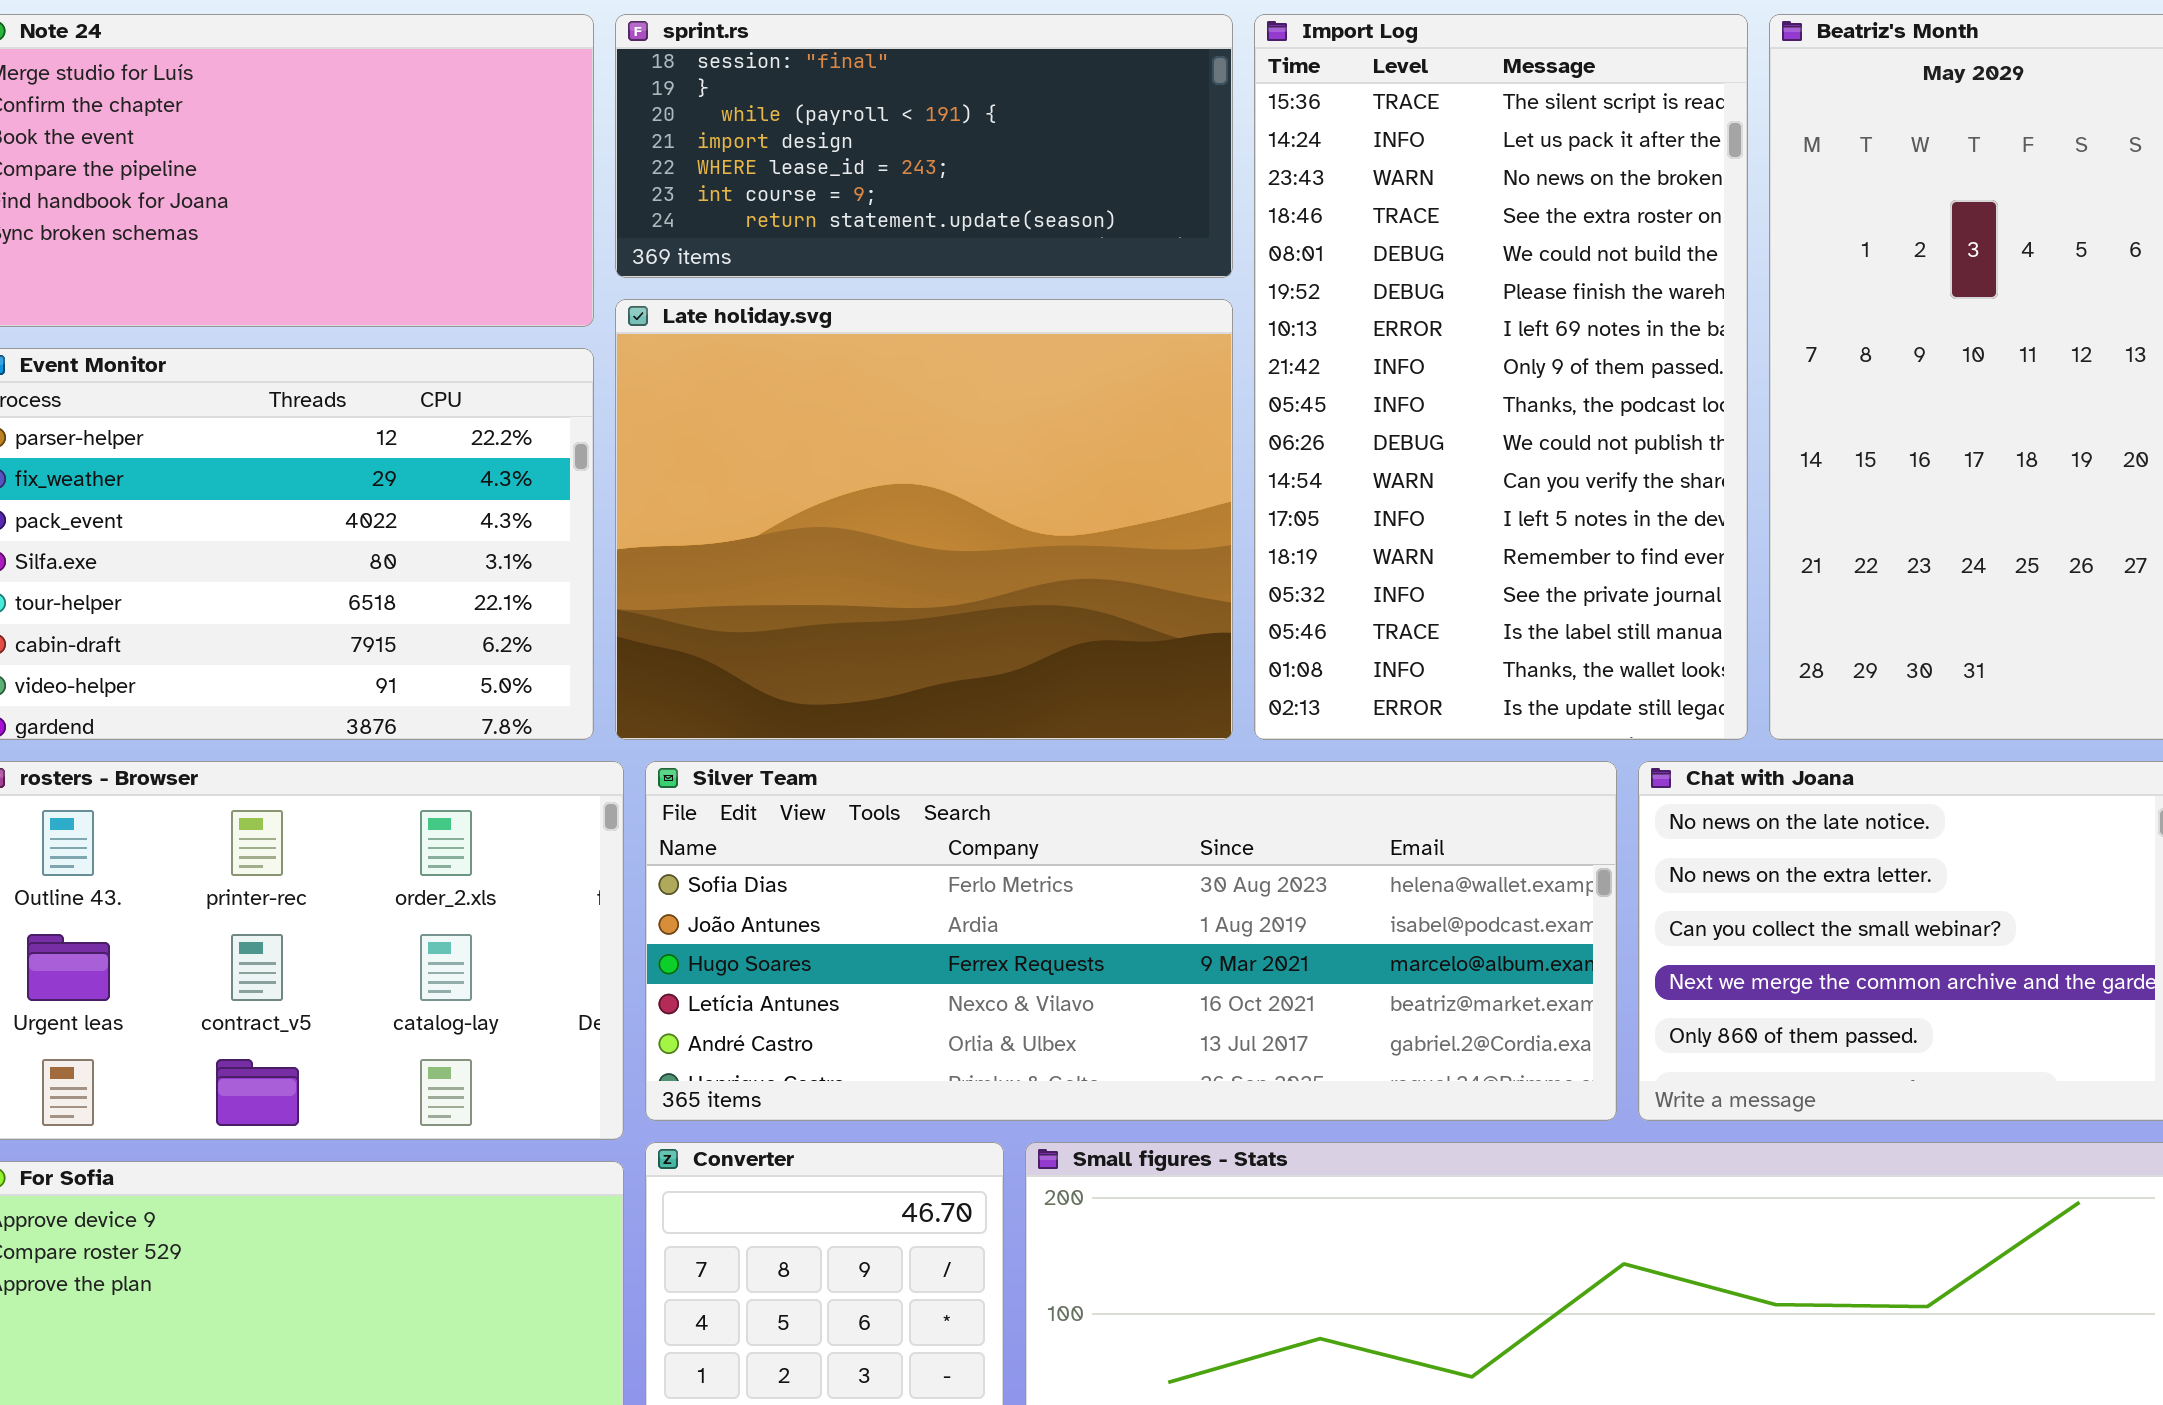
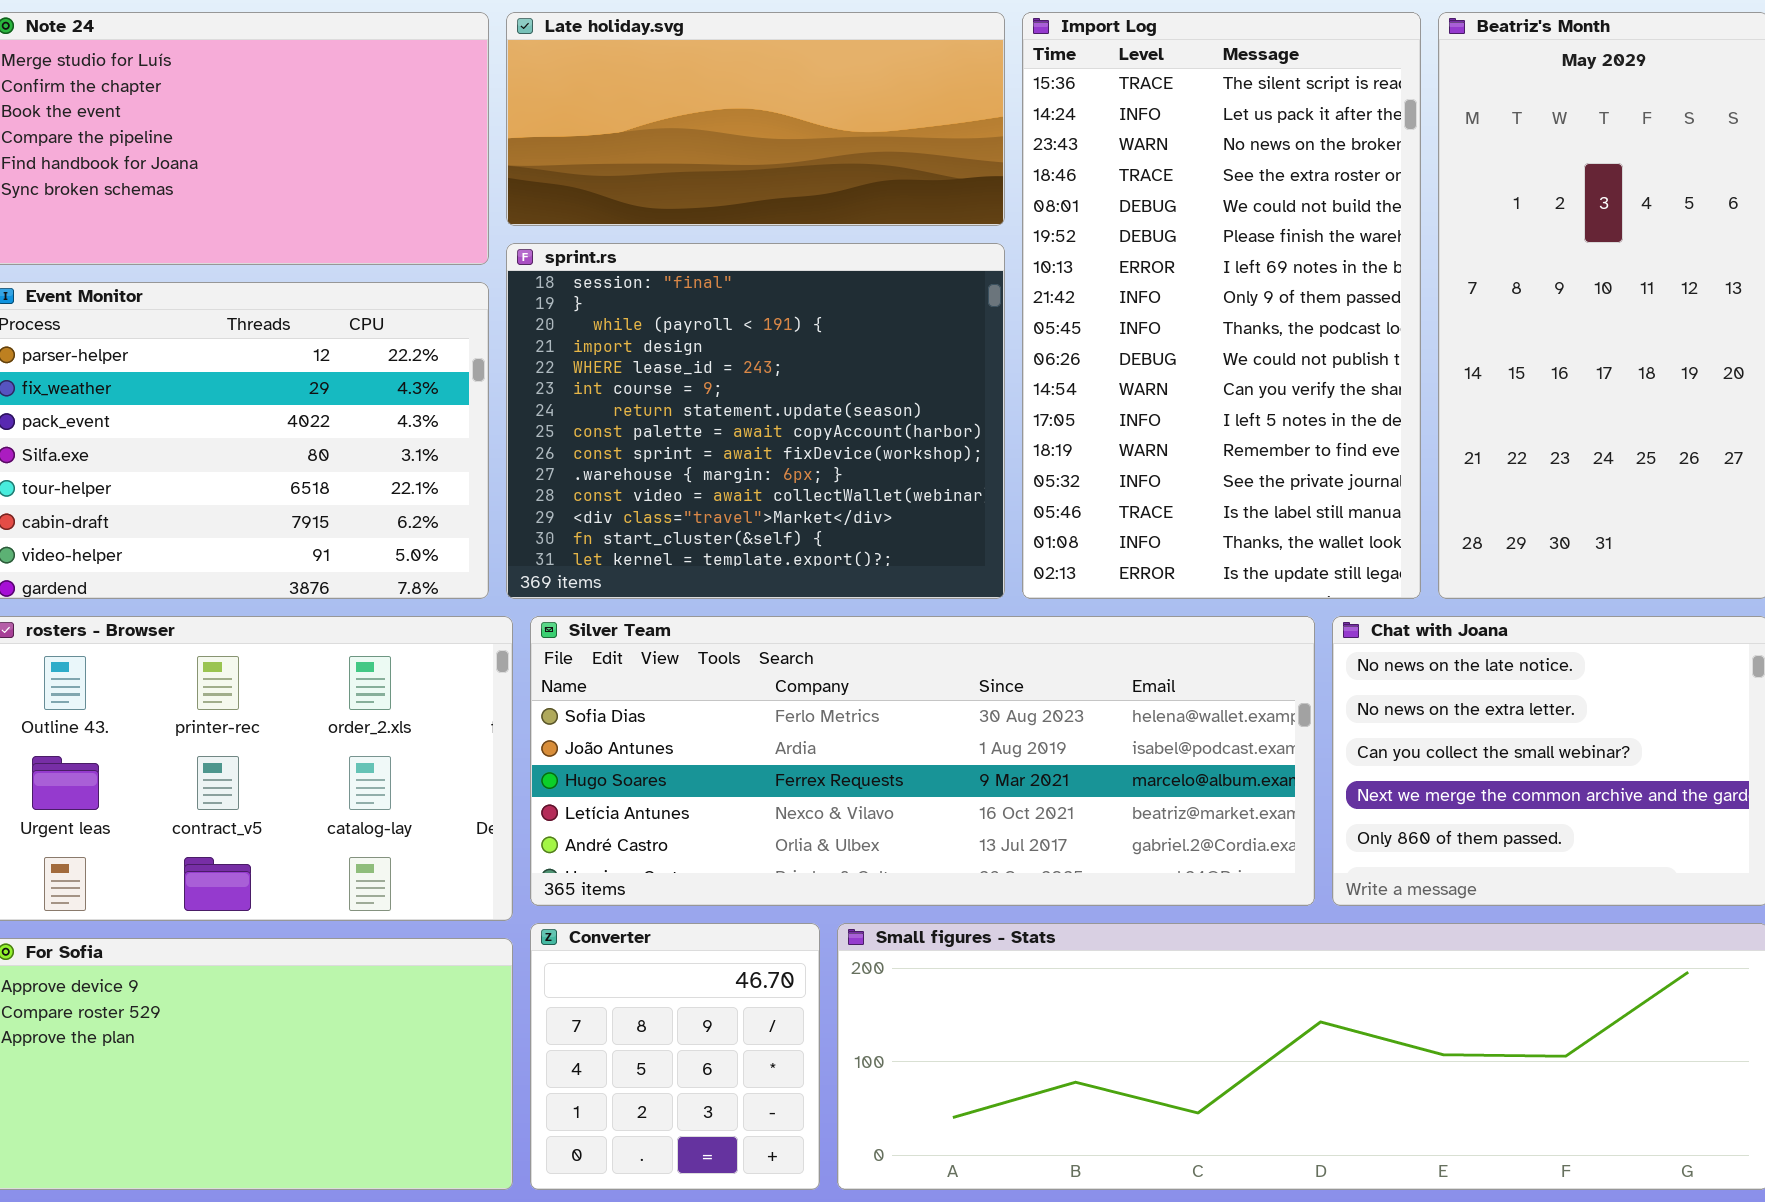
sprint.rs: [615,14,1233,278] -> [506,243,1005,599], moved, resized
Late holiday.svg: [615,299,1233,740] -> [506,12,1005,226], moved, resized

